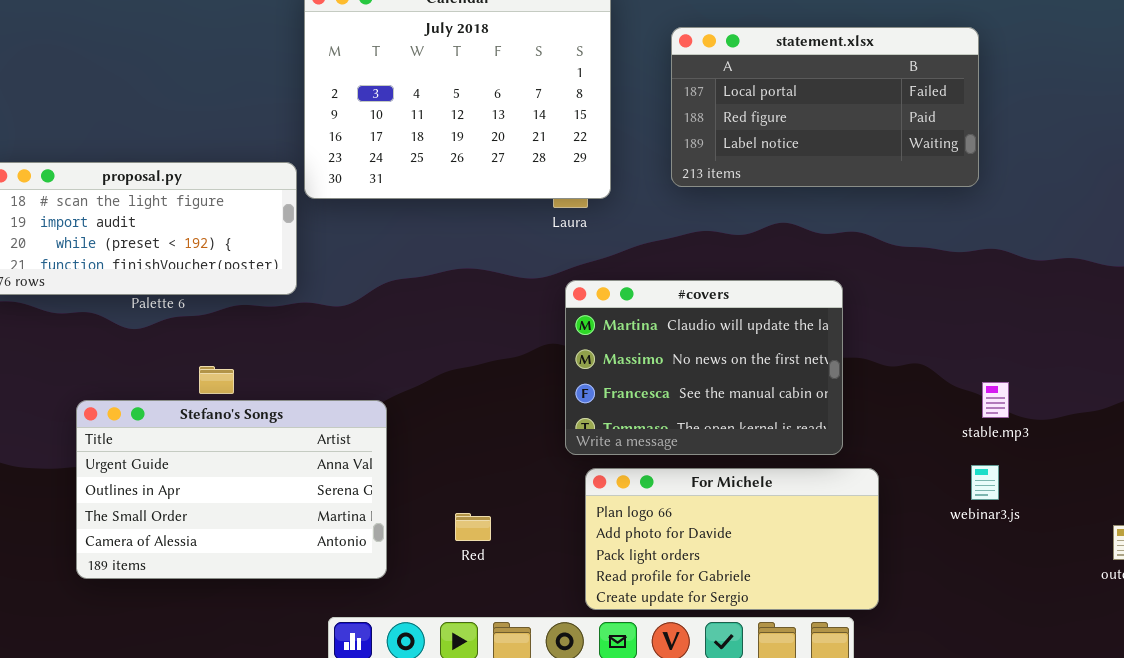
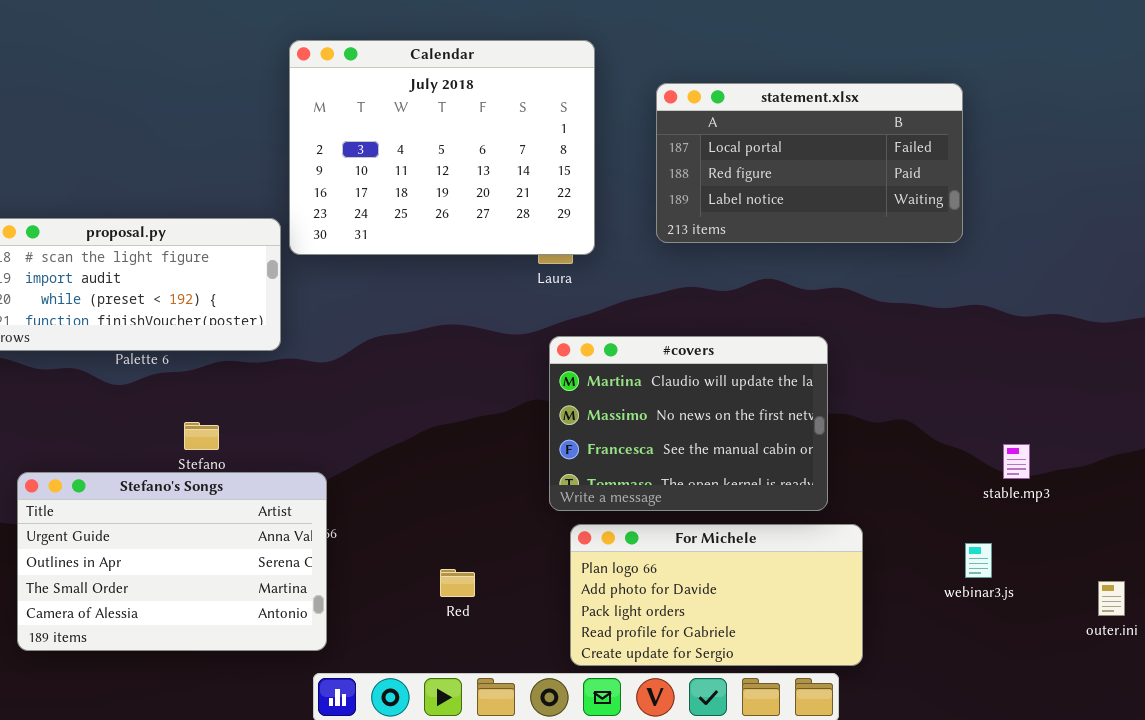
stable.mp3: [982,382,1009,418] -> [1003,444,1030,479], moved
Stefano's Songs: [76,400,387,579] -> [17,472,327,651], moved
webinar3.js: [971,465,999,500] -> [965,543,992,578], moved

